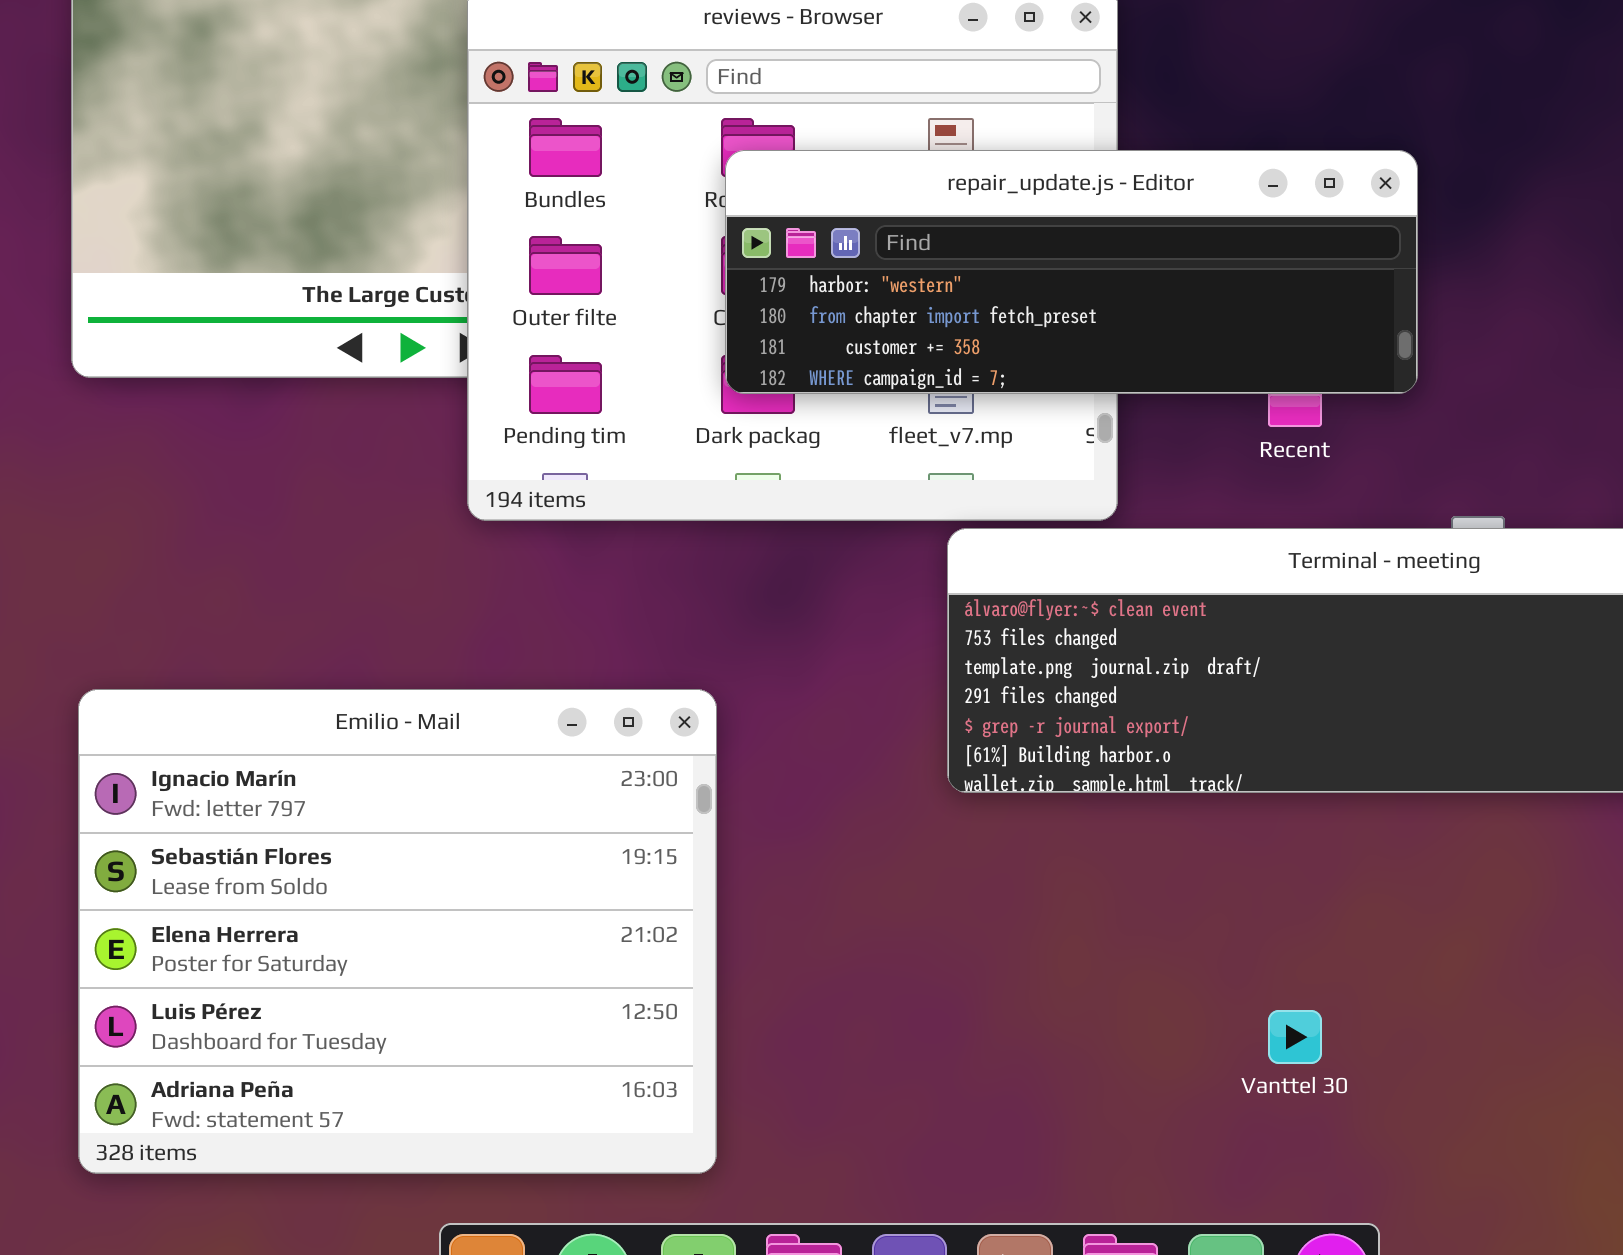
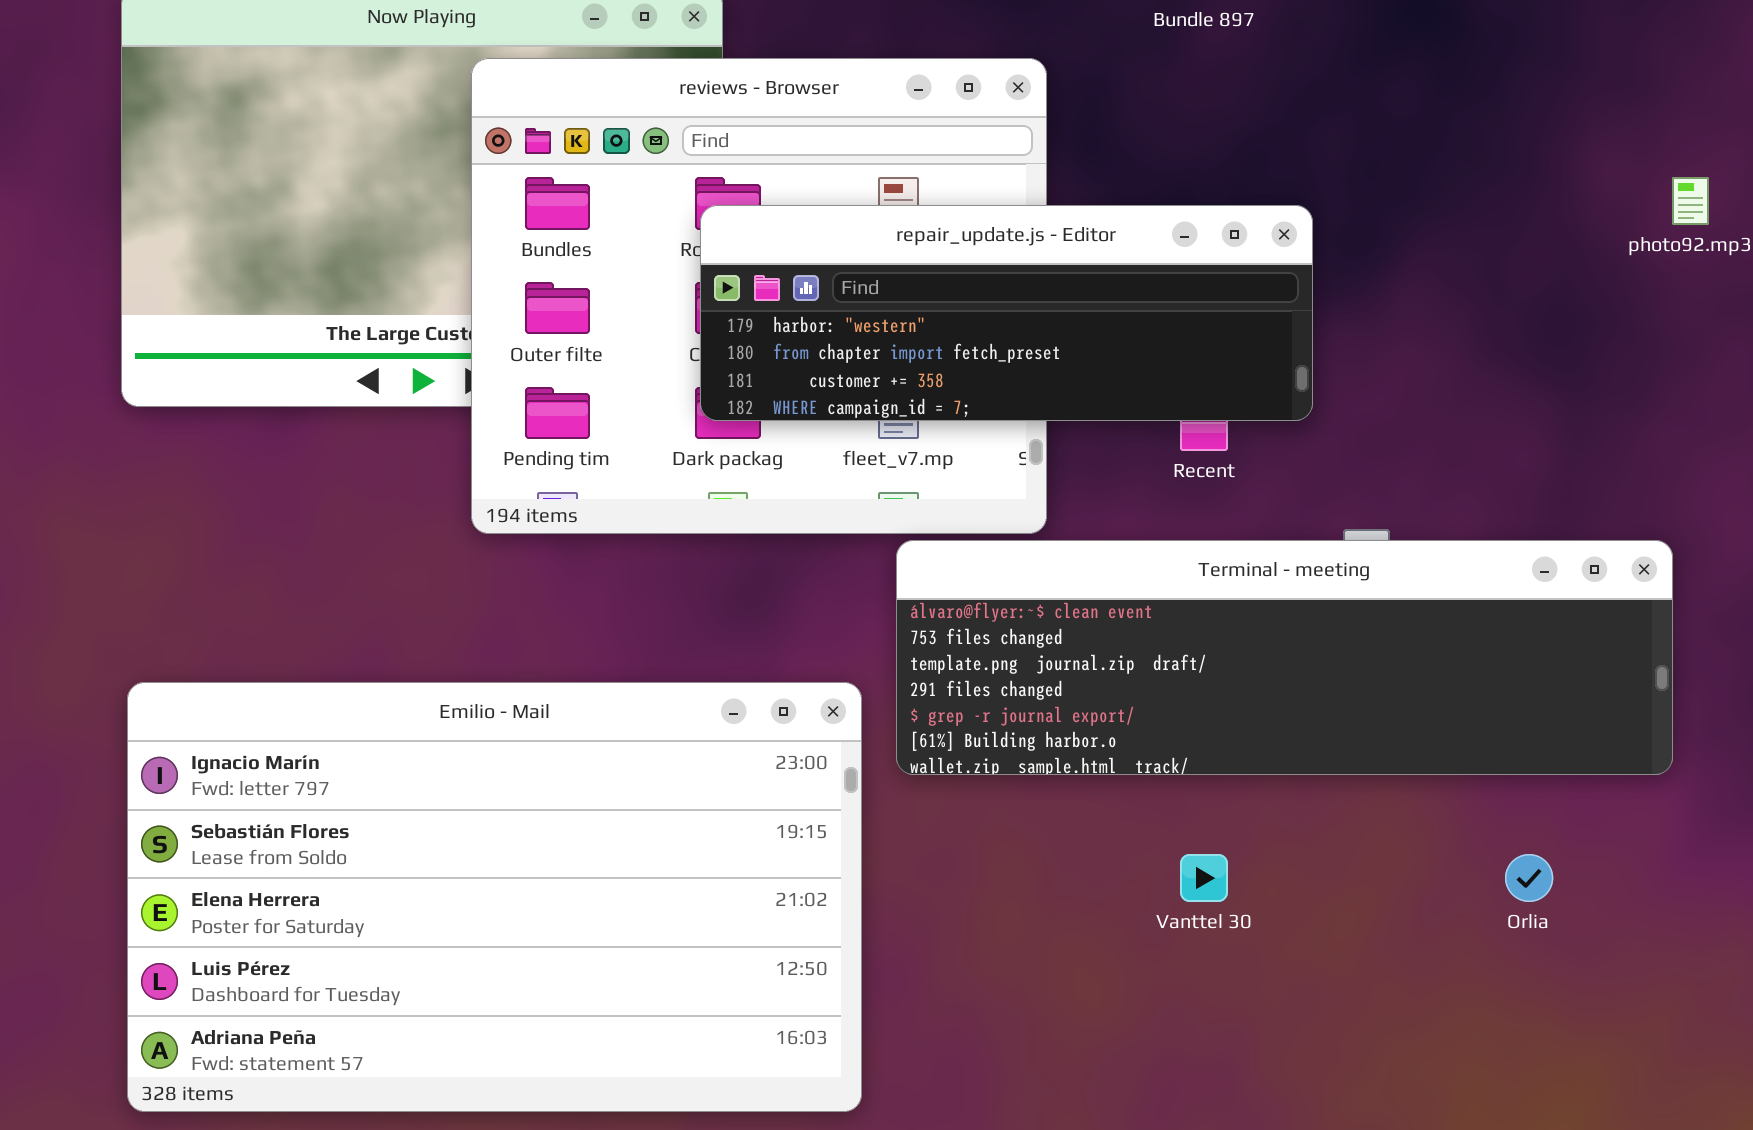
Emilio - Mail: [78,689,717,1174] -> [127,682,862,1112], resized
Vanttel 30: [1268,1010,1322,1064] -> [1180,854,1228,902], moved

